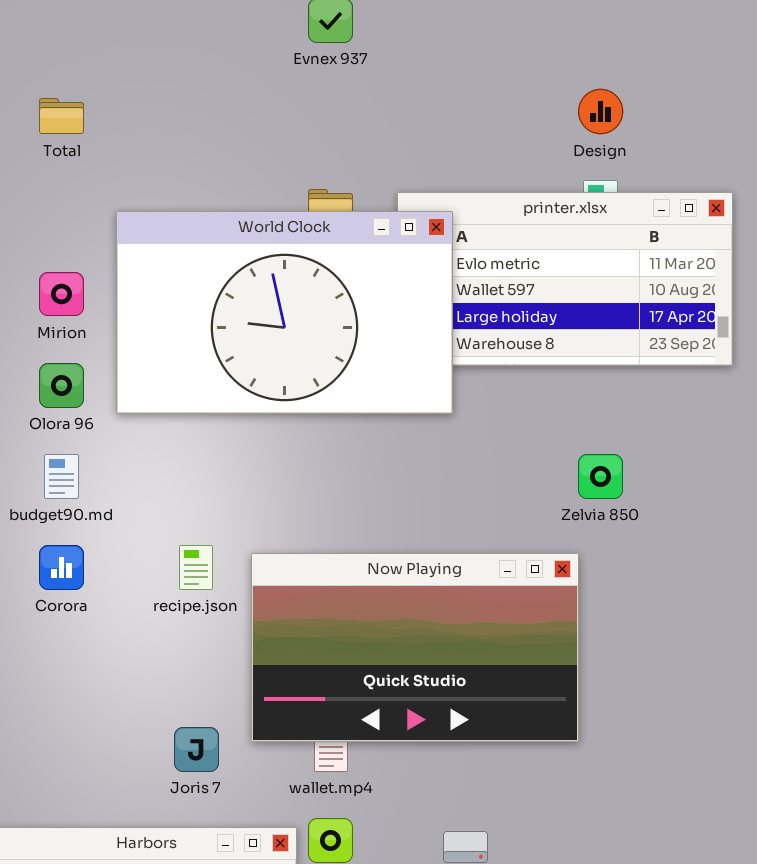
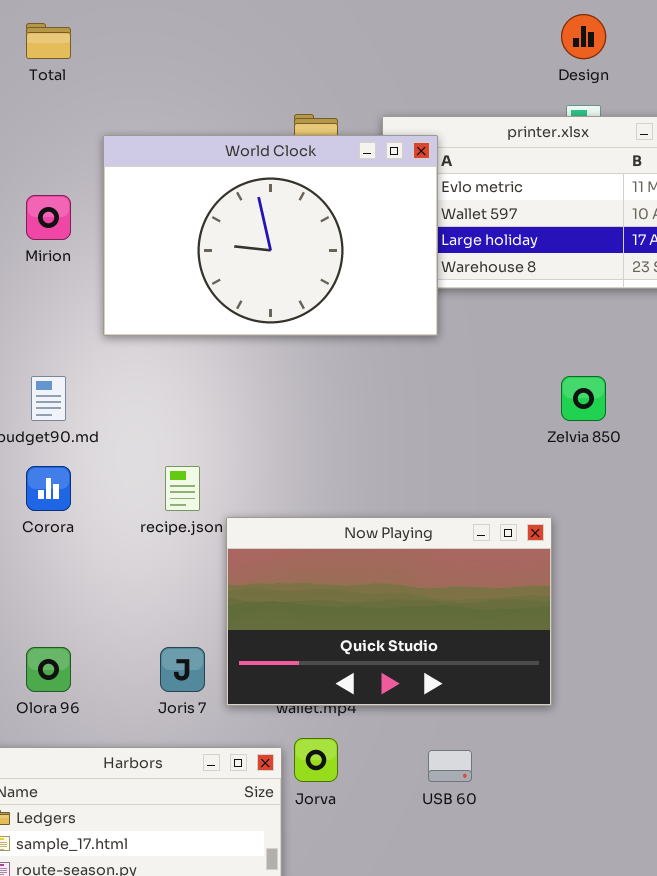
Olora 96: [39,363,84,408] -> [26,647,71,692], moved
Now Playing: [251,553,579,742] -> [226,517,552,706], moved

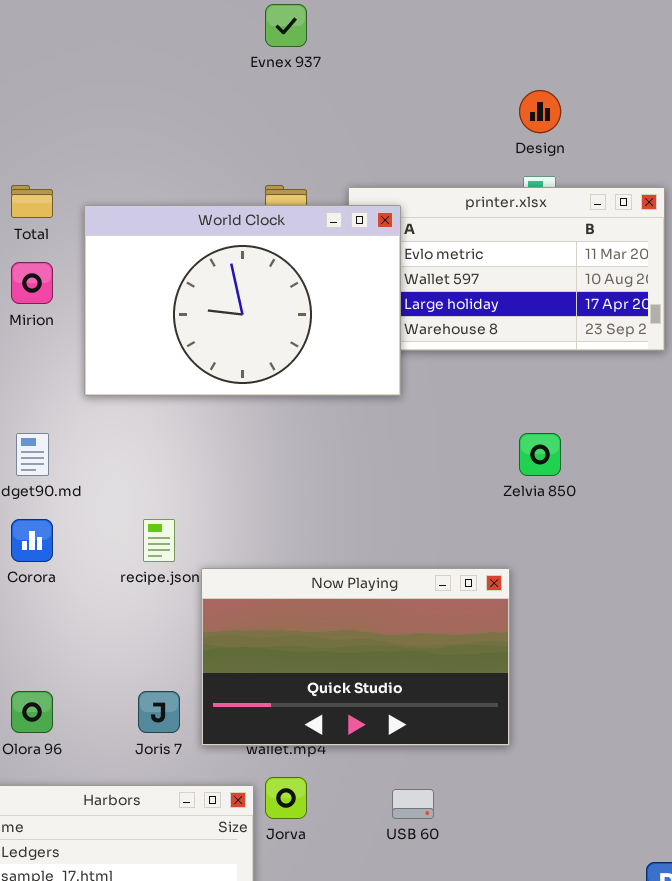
Total: [26,23,71,59] -> [11,185,53,218], moved

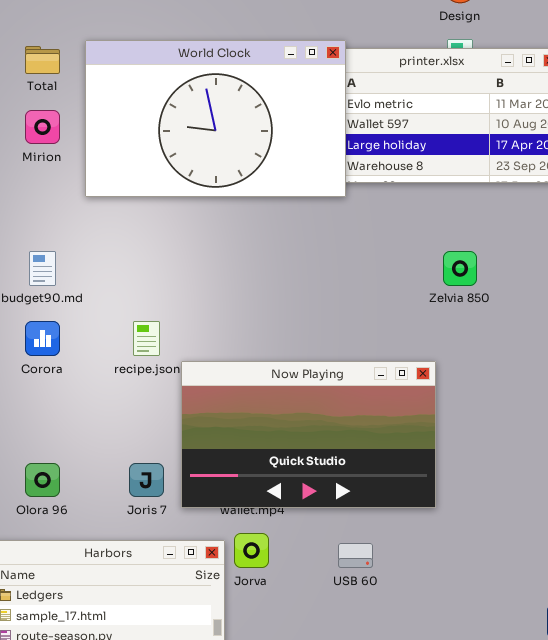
World Clock: [84,205,401,396] -> [85,40,346,197], moved

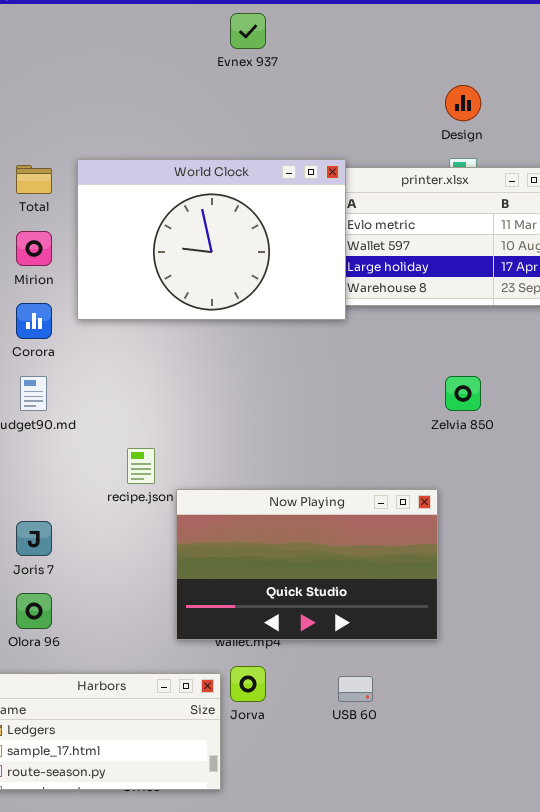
Corora: [25,321,60,356] -> [16,303,52,339], moved
Joris 7: [129,463,164,497] -> [16,521,52,556], moved

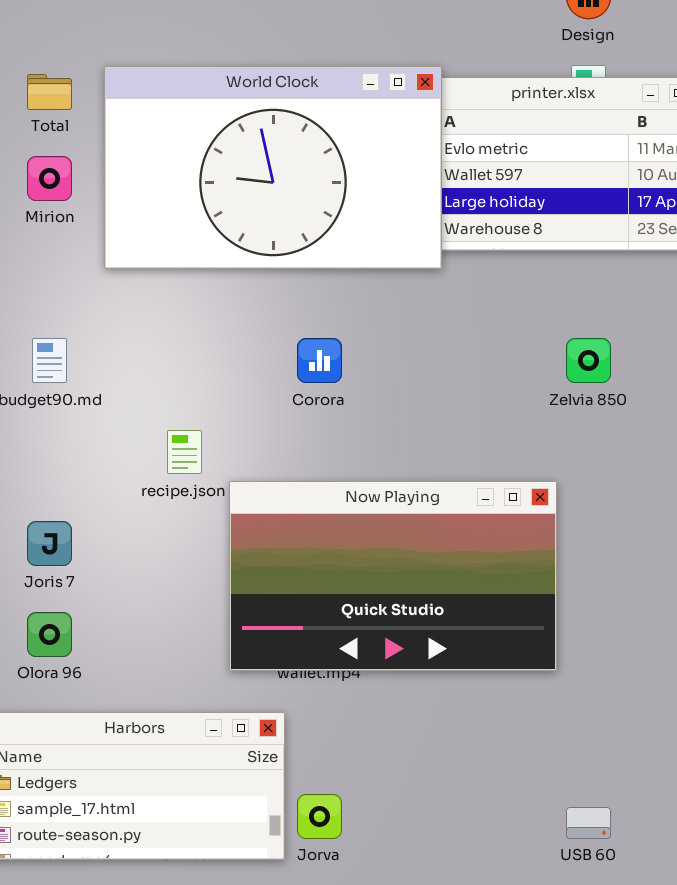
Corora: [16,303,52,339] -> [297,338,342,383], moved
Jorva: [230,666,266,702] -> [297,794,342,839], moved
USB 60: [338,676,373,702] -> [566,807,611,839], moved

